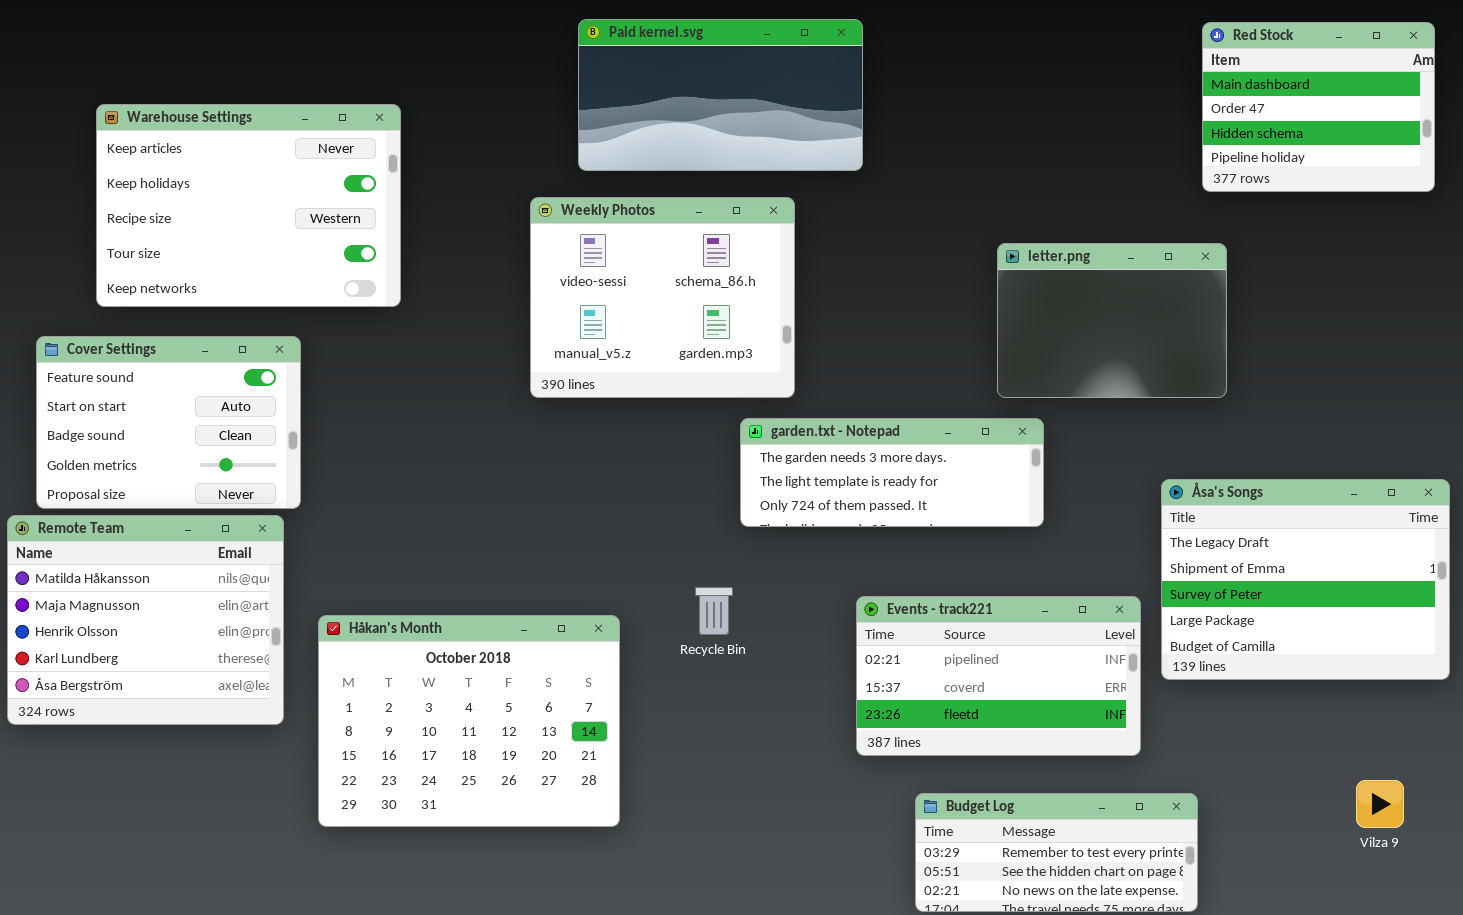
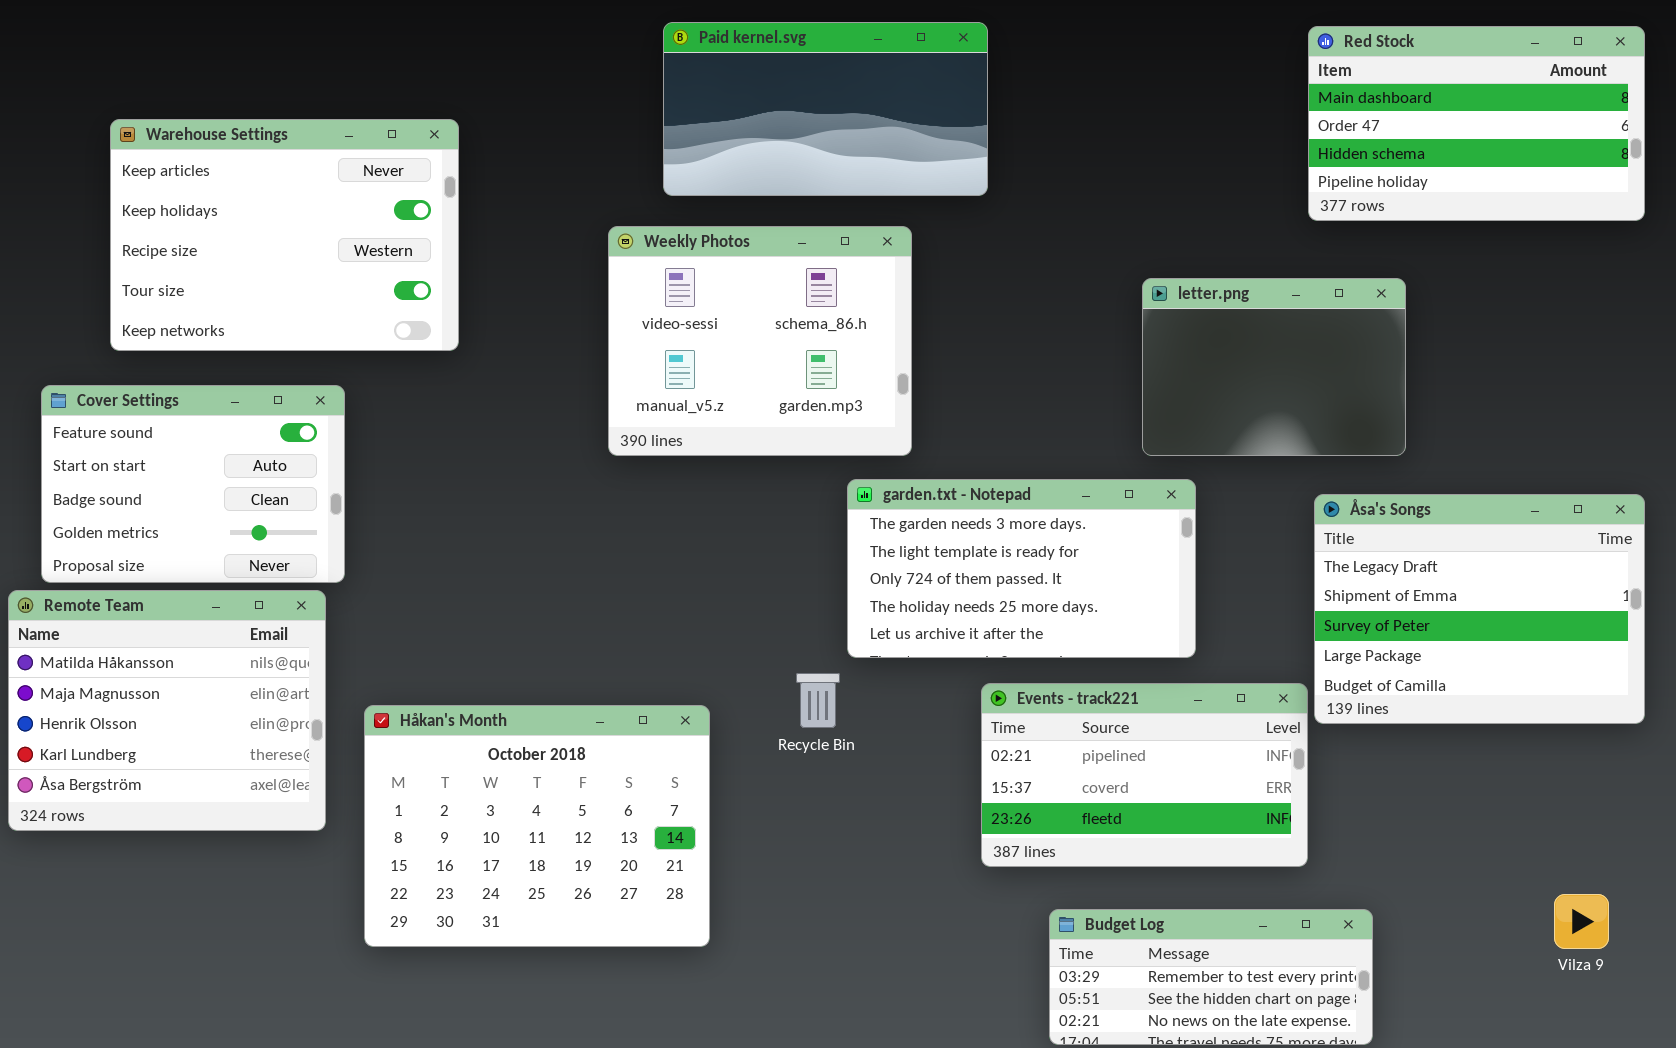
Red Stock: [1202,22,1435,192] -> [1308,26,1645,221], resized
garden.txt - Notepad: [740,418,1044,527] -> [847,479,1196,658], resized
Åsa's Songs: [1161,479,1450,680] -> [1314,494,1645,724], moved

